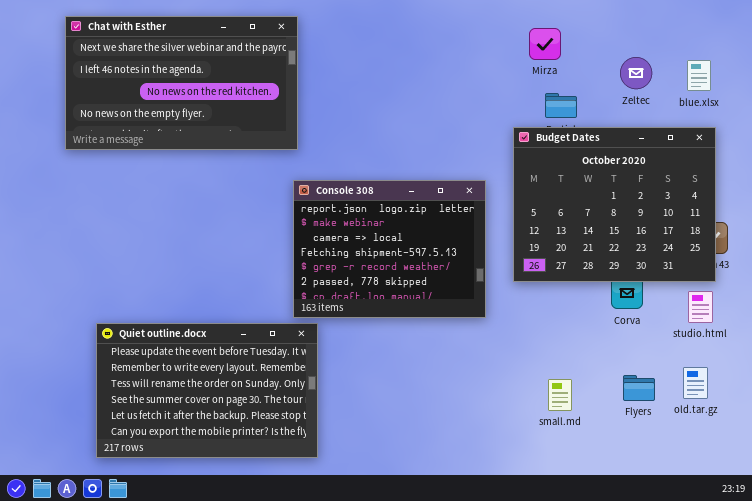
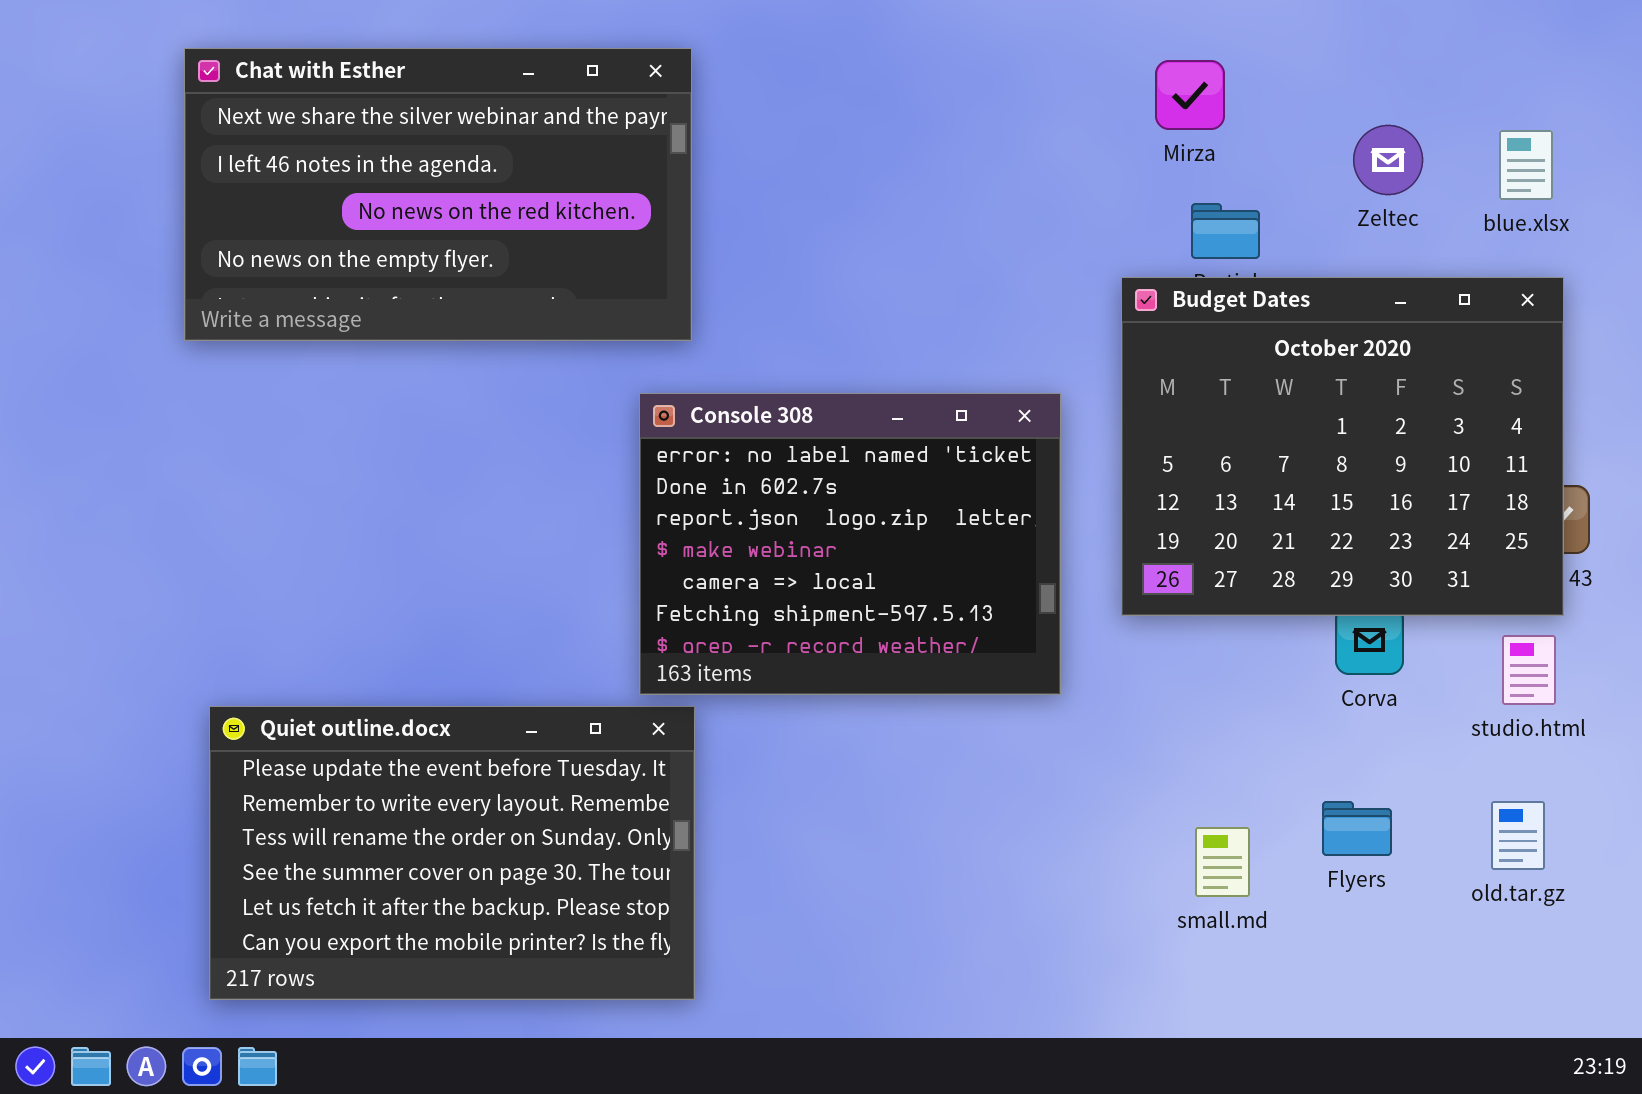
Chat with Esther: [65,16,298,150] -> [184,48,692,341], moved
Console 308: [293,180,486,318] -> [639,393,1061,695], scrolled up 2 rows
Flyers: [623,375,655,401] -> [1322,801,1392,856], moved

